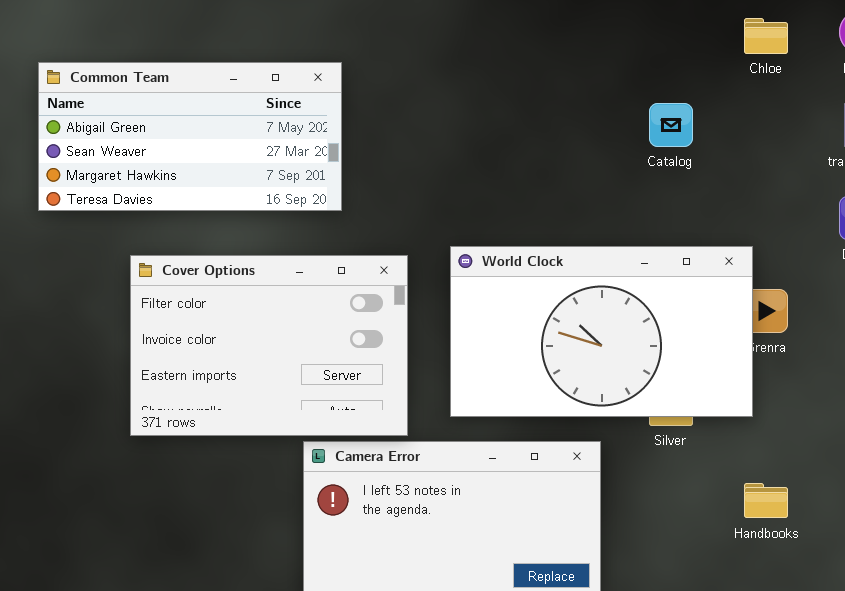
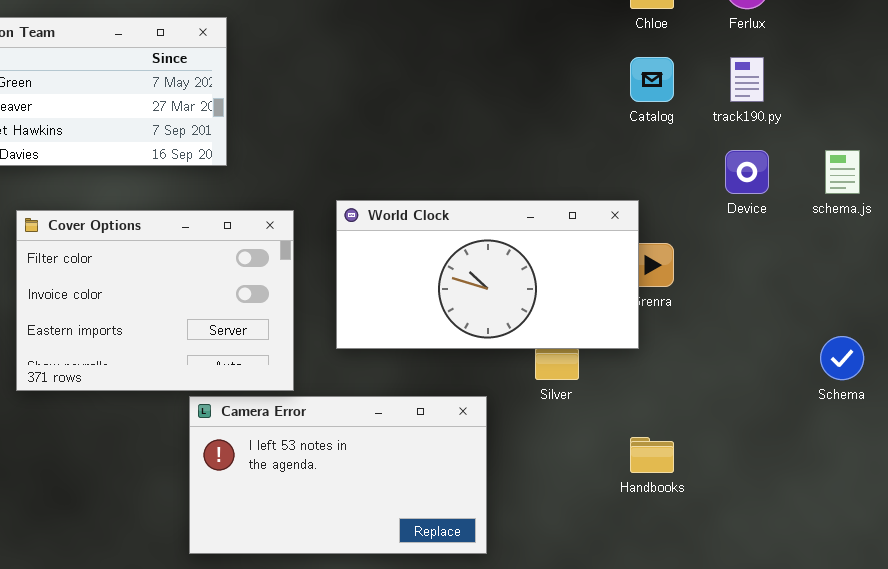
Catalog: [649,103,693,147] -> [630,57,674,102], moved
World Clock: [450,246,753,417] -> [336,200,639,349], resized

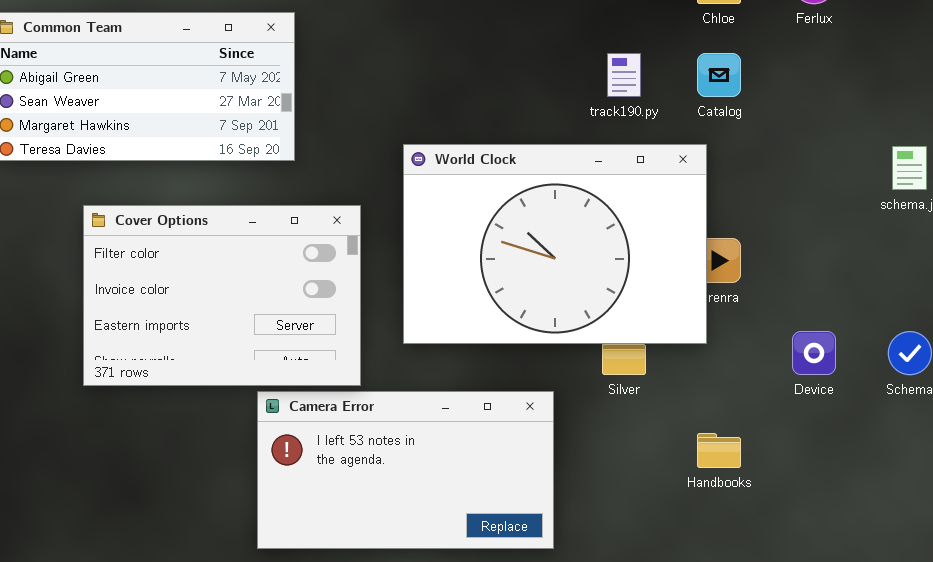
track190.py: [730,57,764,102] -> [607,53,641,97], moved
Device: [725,150,769,194] -> [792,331,836,375], moved
World Clock: [336,200,639,349] -> [403,144,707,344], resized

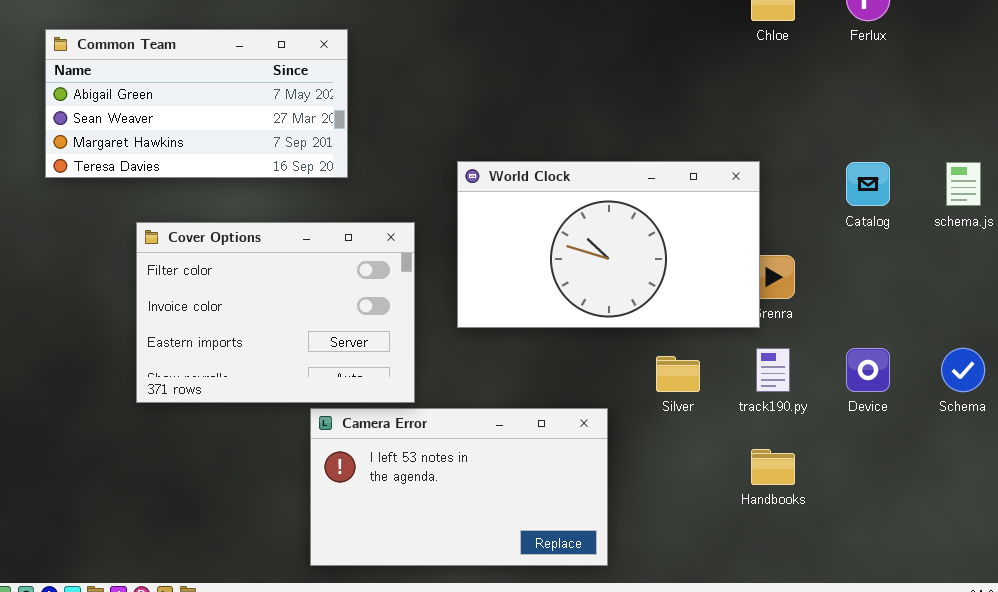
track190.py: [607,53,641,97] -> [756,348,790,392], moved
Catalog: [697,53,741,97] -> [846,162,890,206], moved
World Clock: [403,144,707,344] -> [457,161,760,328], resized

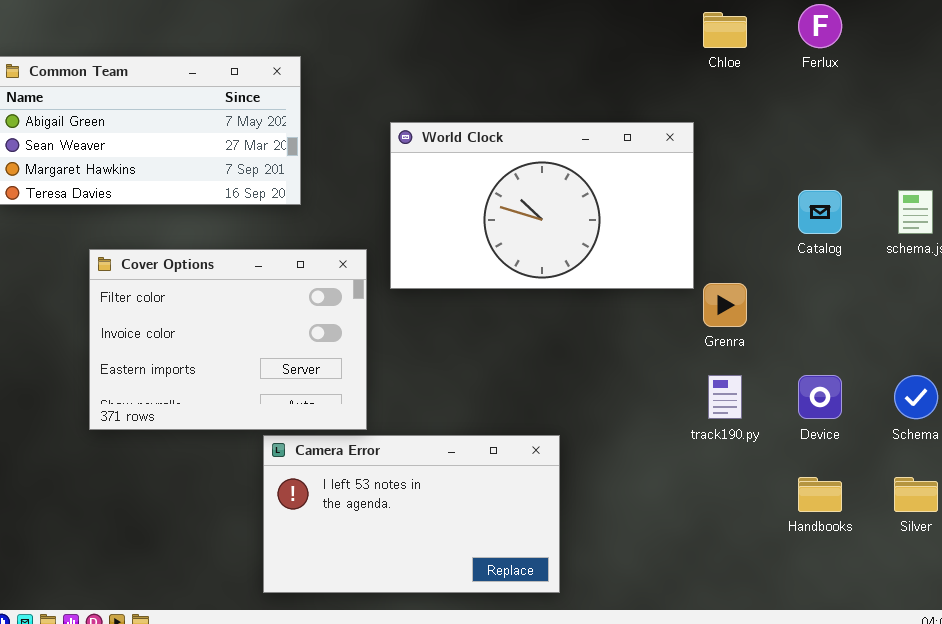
World Clock: [457,161,760,328] -> [390,122,694,289], moved
Silver: [656,356,700,392] -> [894,477,938,512], moved
Handbooks: [751,449,795,485] -> [798,477,842,512], moved

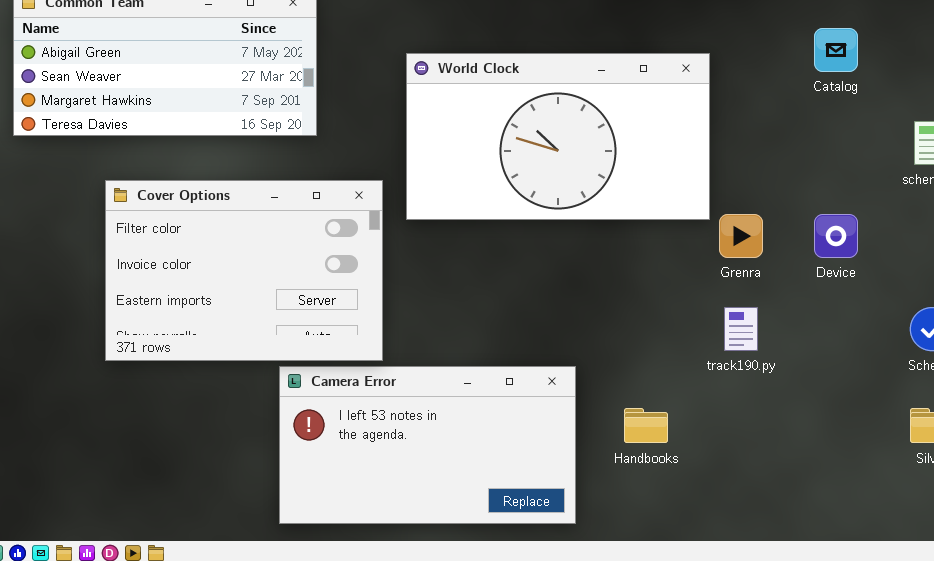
Catalog: [798,190,842,234] -> [814,28,858,72], moved
Device: [798,375,842,419] -> [814,214,858,258], moved
Handbooks: [798,477,842,512] -> [624,408,668,443], moved

